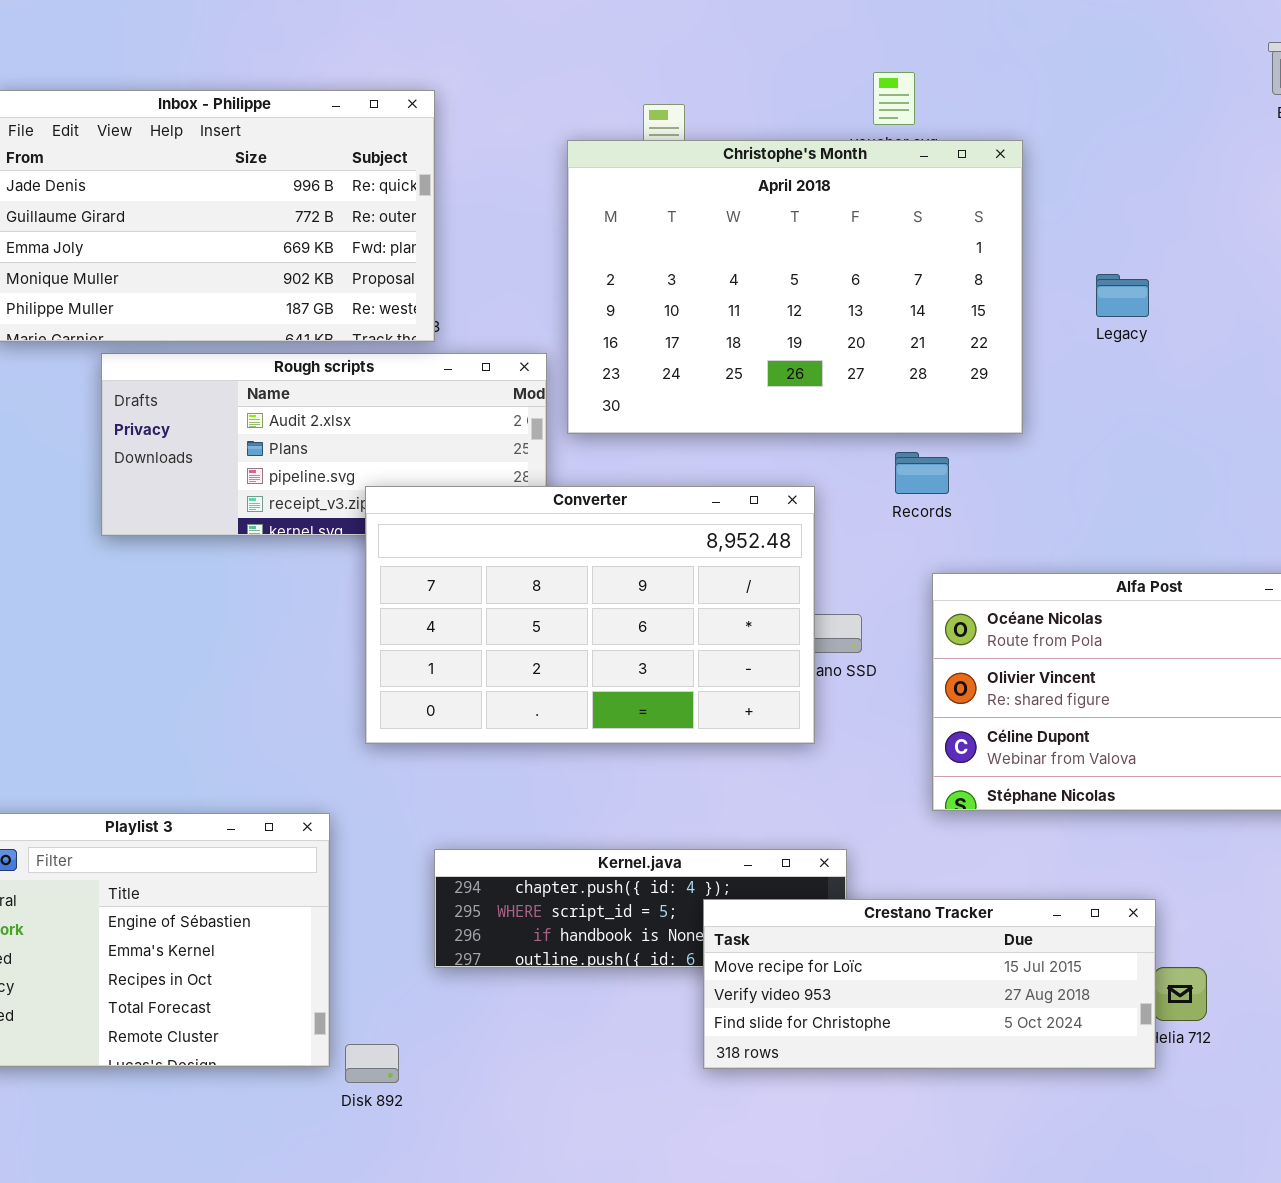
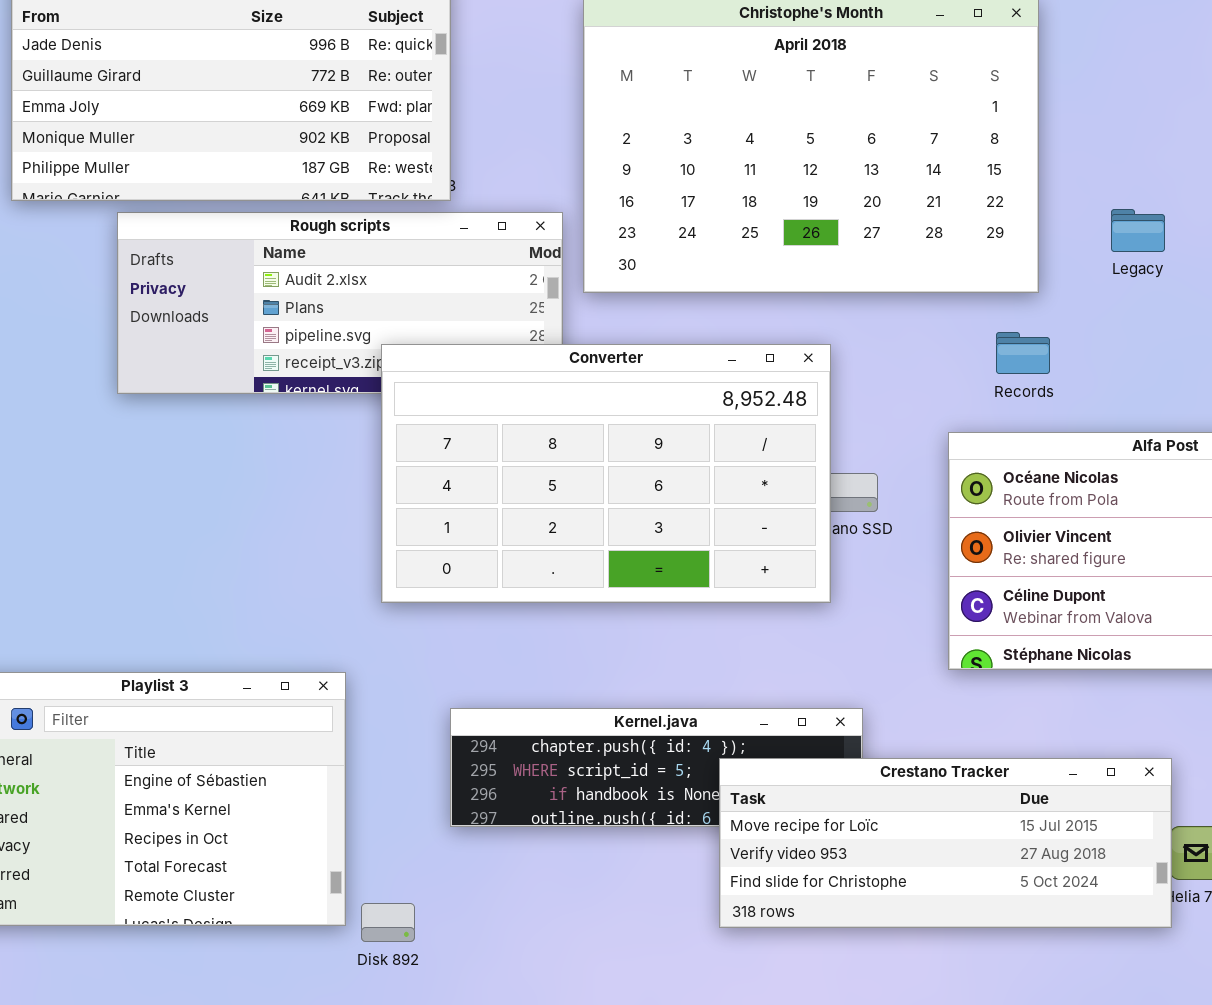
Legacy: [1096,274,1149,317] -> [1111,209,1165,252], moved
Records: [895,452,949,494] -> [996,332,1050,374], moved

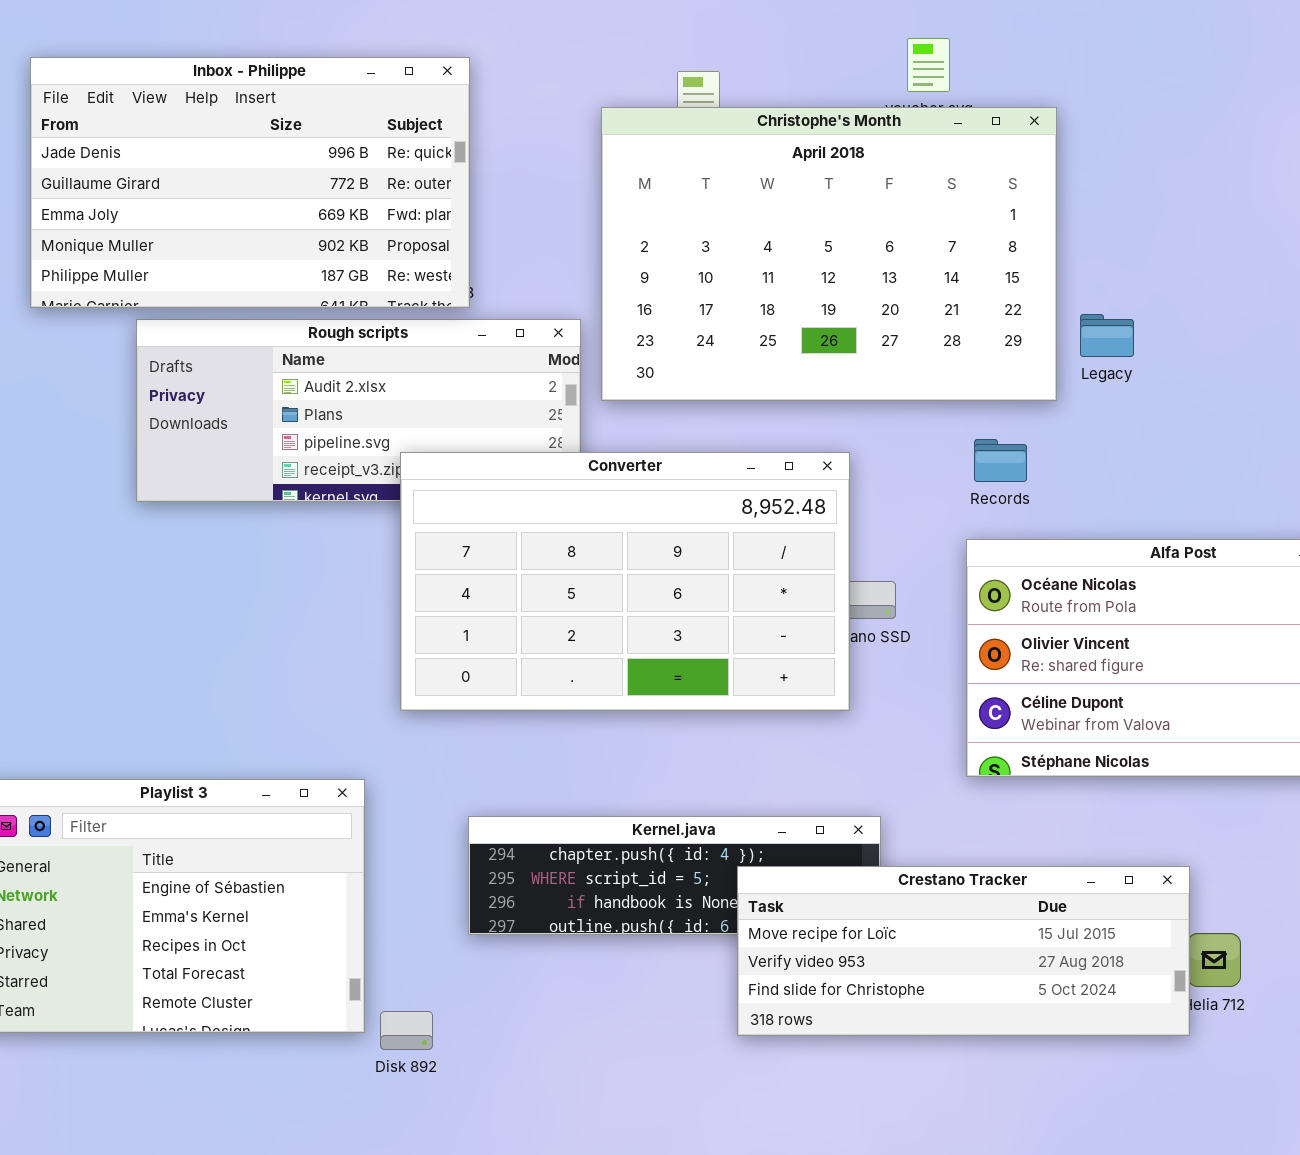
Legacy: [1111,209,1165,252] -> [1080,314,1134,357], moved
Records: [996,332,1050,374] -> [974,439,1027,482], moved

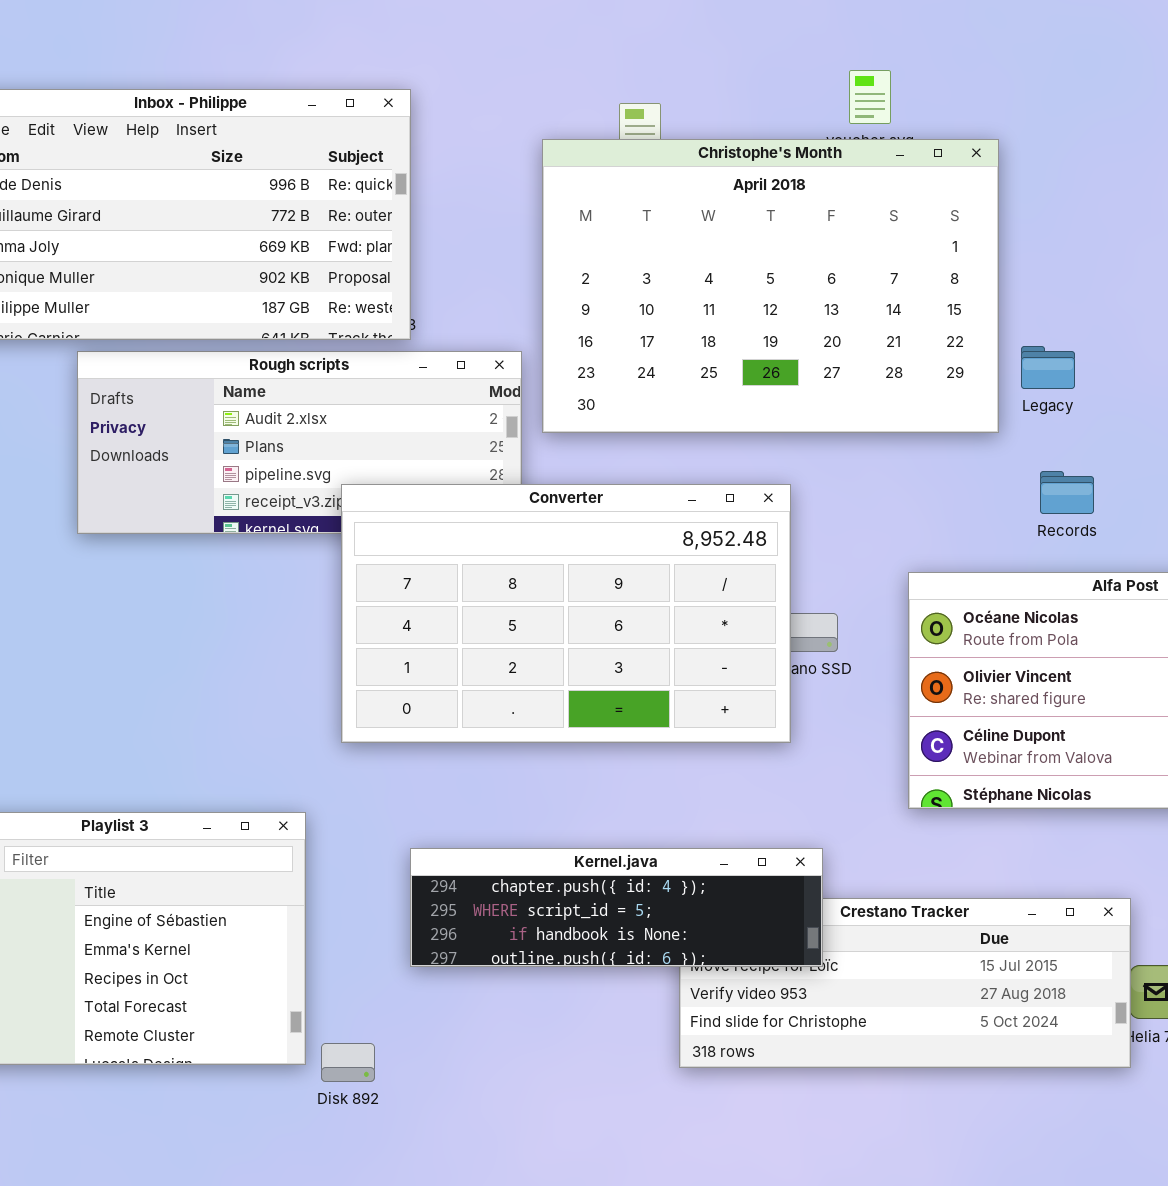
Records: [974,439,1027,482] -> [1040,471,1094,514], moved
Kernel.java: [468,816,881,935] -> [410,848,823,967], raised

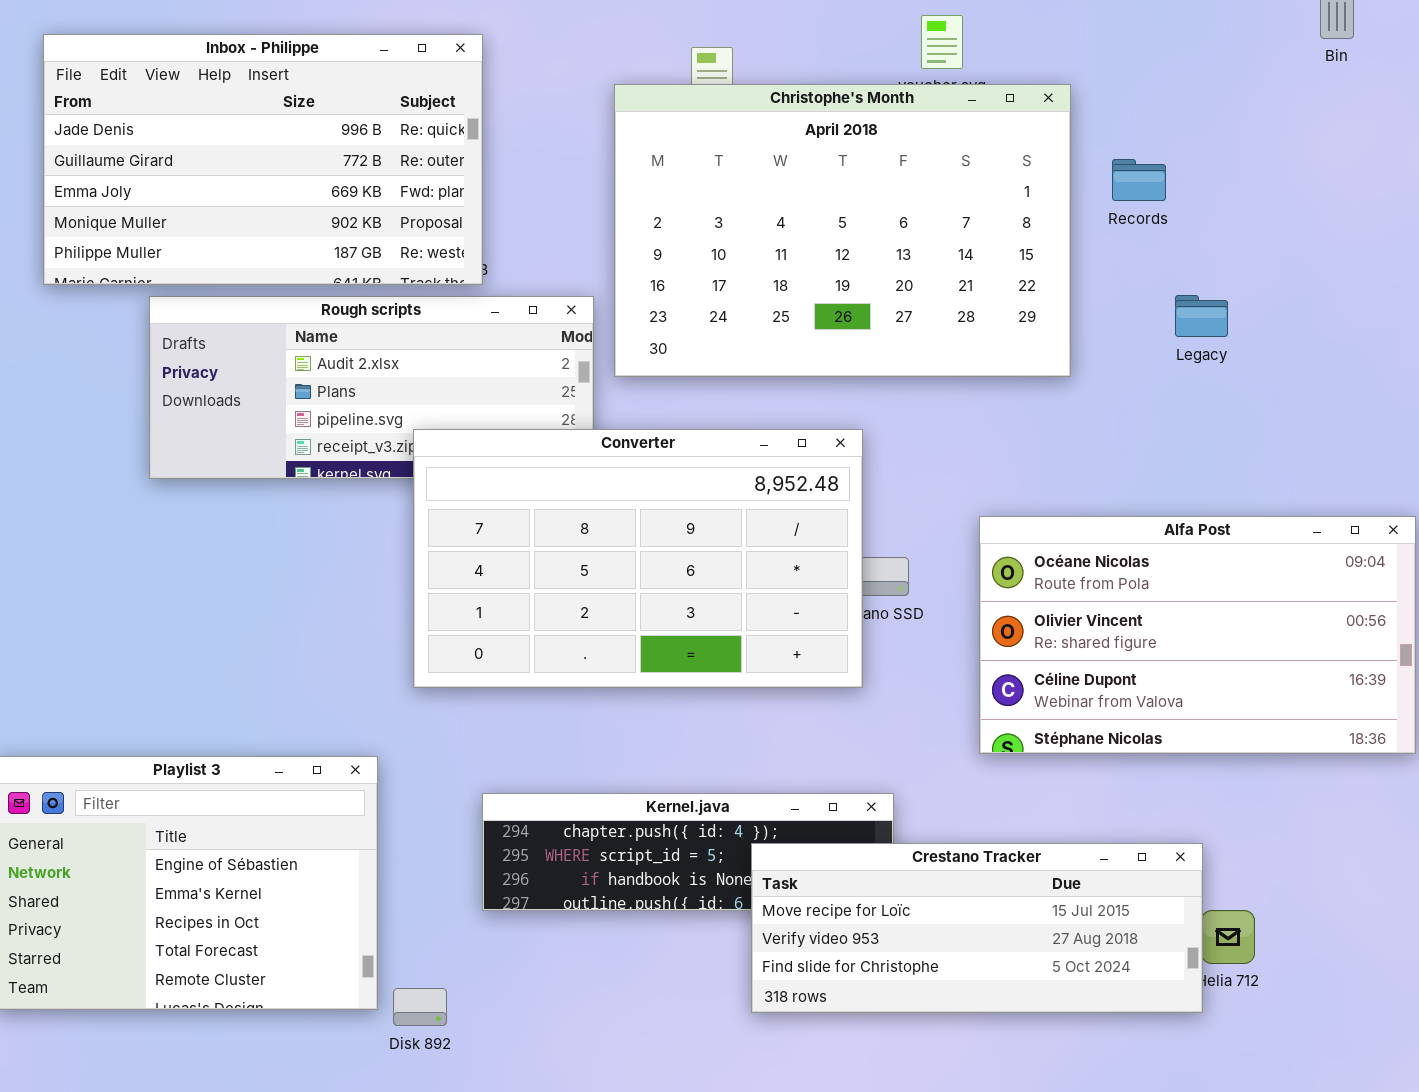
Legacy: [1021,346,1075,389] -> [1175,295,1228,337], moved
Records: [1040,471,1094,514] -> [1112,159,1166,201], moved
Crestano Tracker: [679,898,1131,1068] -> [751,843,1203,1013], raised

